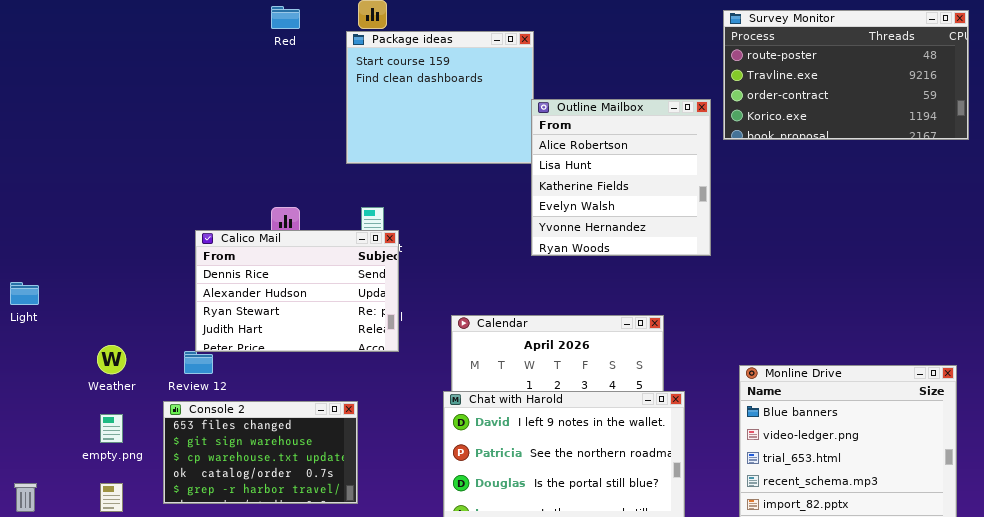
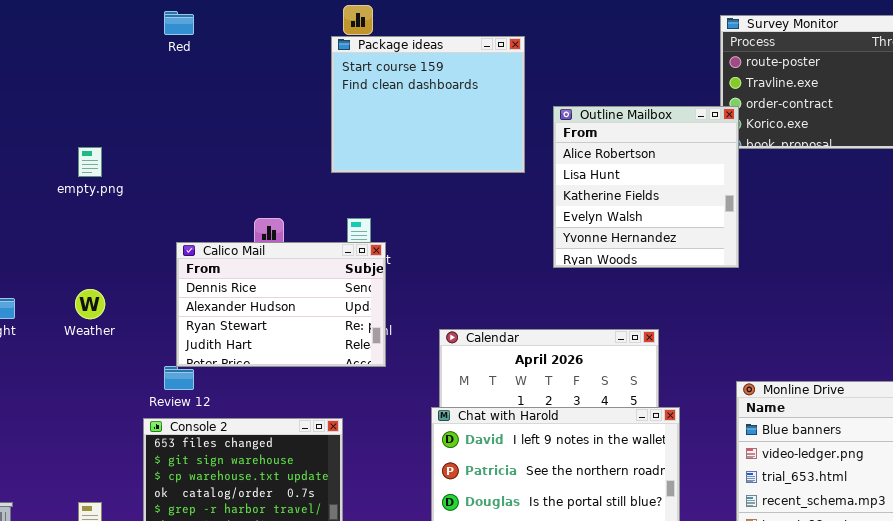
Red: [271,6,300,29] -> [164,11,194,35], moved
Outline Mailbox: [531,99,711,256] -> [553,106,739,268], moved
Weather: [97,345,126,374] -> [75,289,105,319], moved
empty.png: [100,414,123,443] -> [78,147,102,177], moved

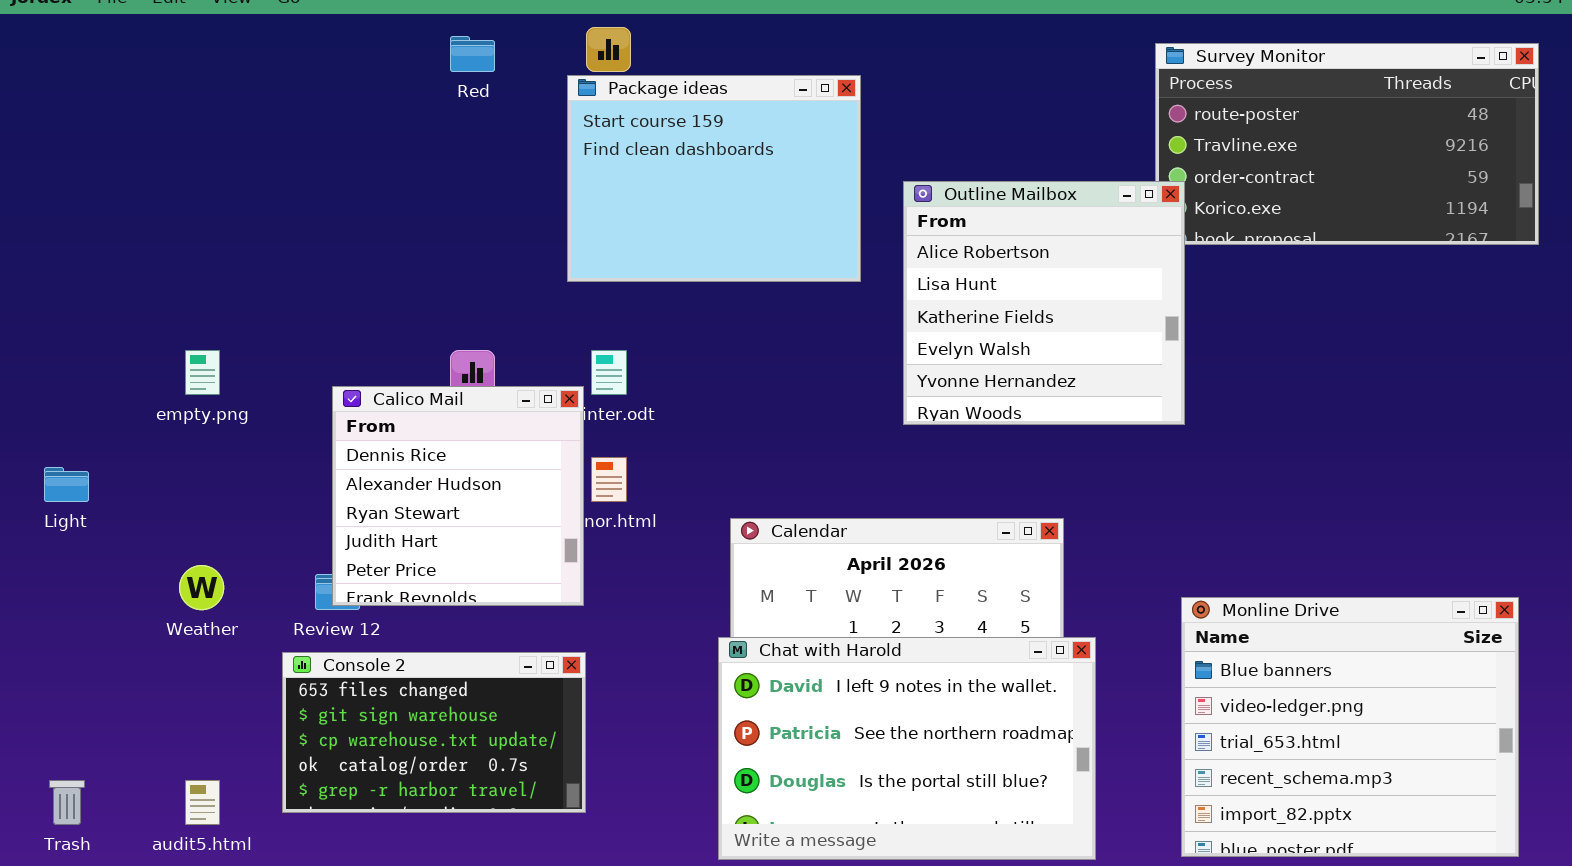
Red: [164,11,194,35] -> [450,36,495,72], moved
empty.png: [78,147,102,177] -> [185,350,220,395], moved
Calico Mail: [176,242,386,367] -> [332,386,584,606], resized
Weather: [75,289,105,319] -> [179,565,224,610], moved

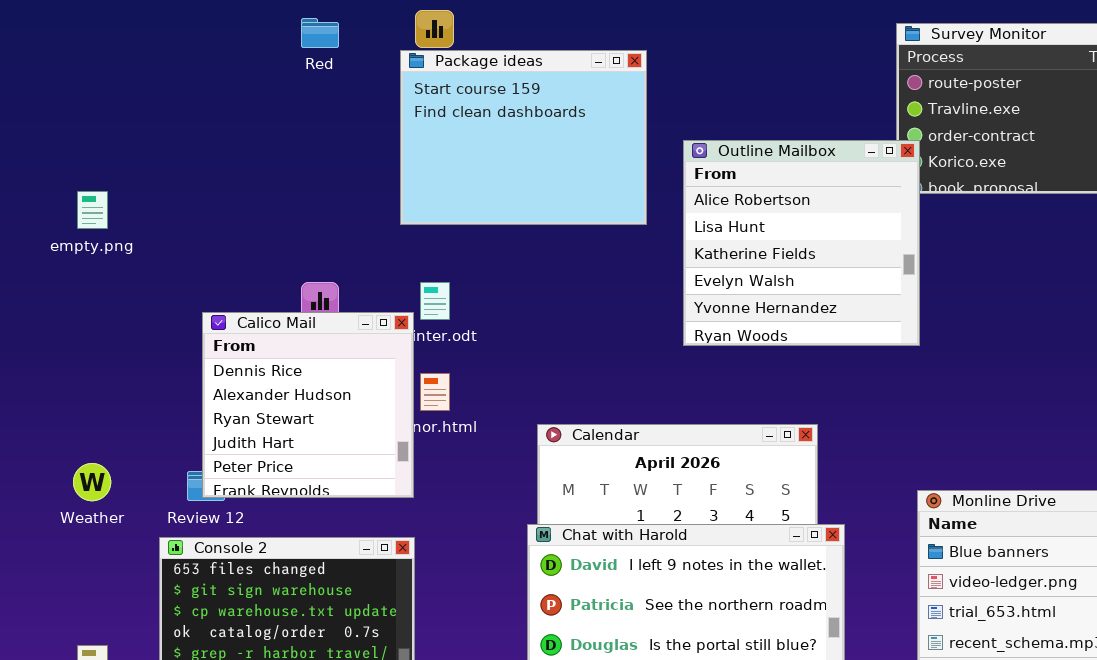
empty.png: [185,350,220,395] -> [77,191,108,229], moved

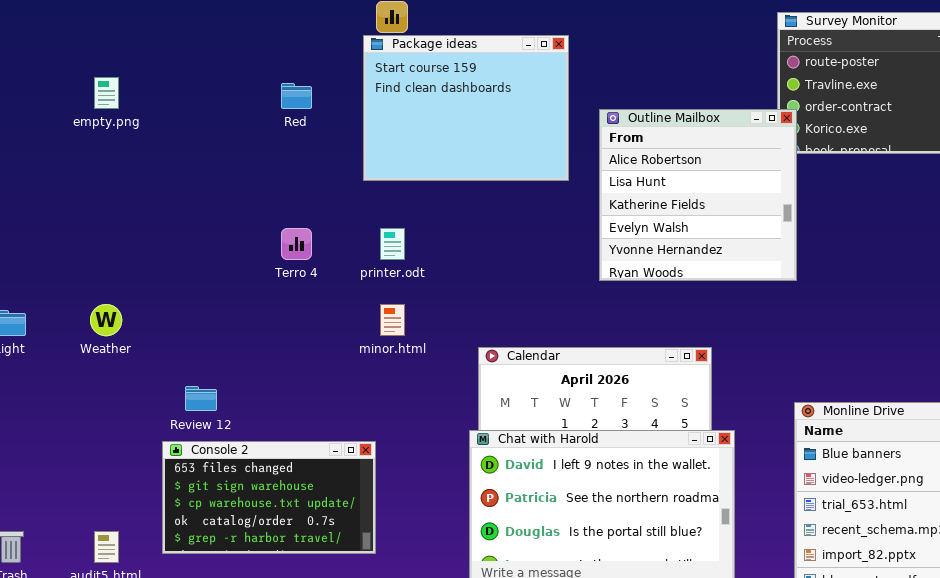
Red: [301,18,339,48] -> [281,83,312,109], moved
empty.png: [77,191,108,229] -> [94,77,119,109], moved
Calico Mail: [202,312,414,498] -> none, closed
Weather: [73,463,111,501] -> [90,304,122,336], moved

